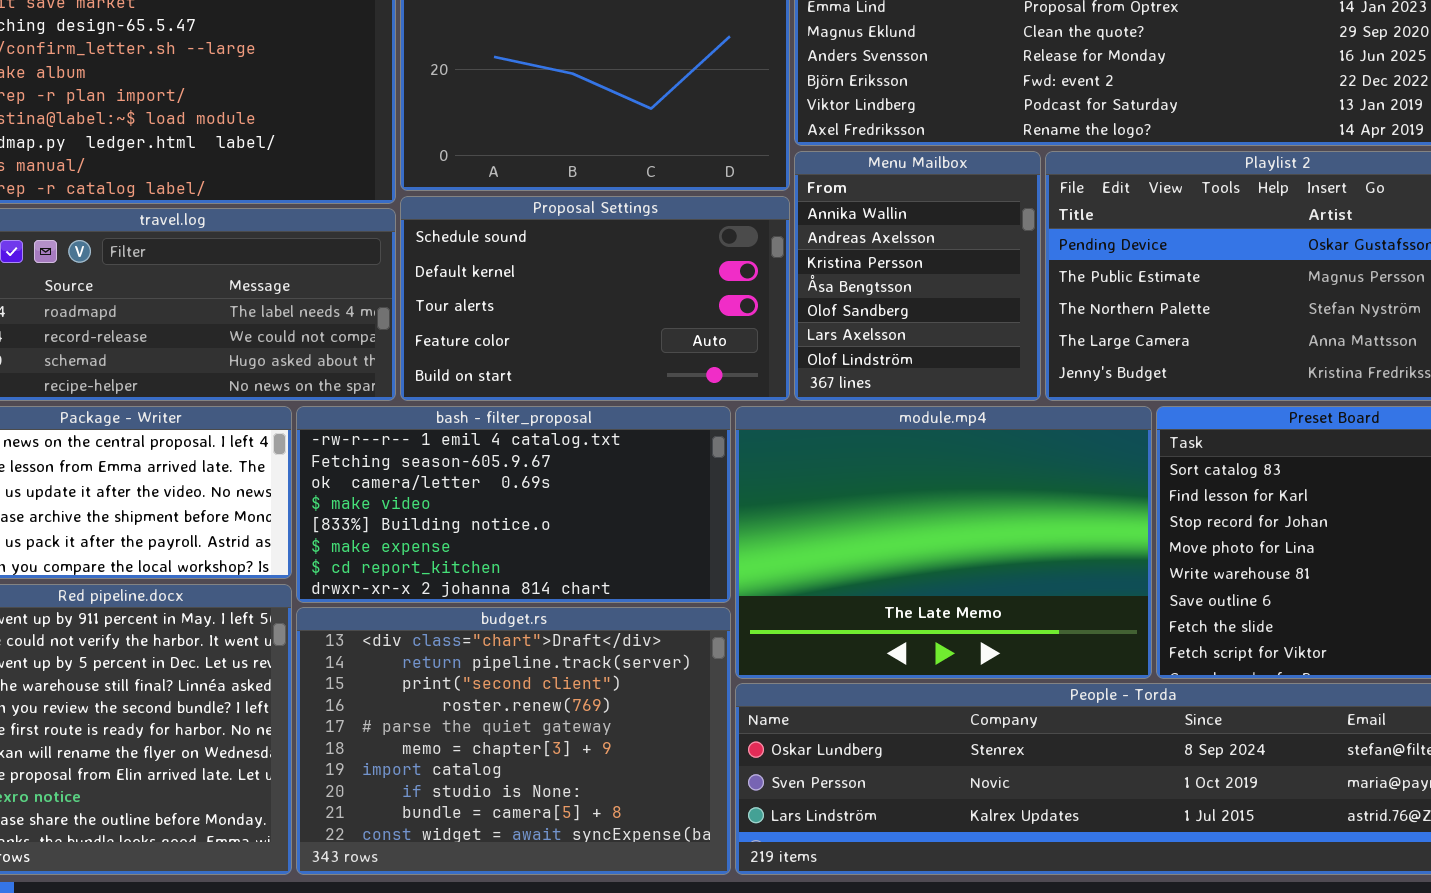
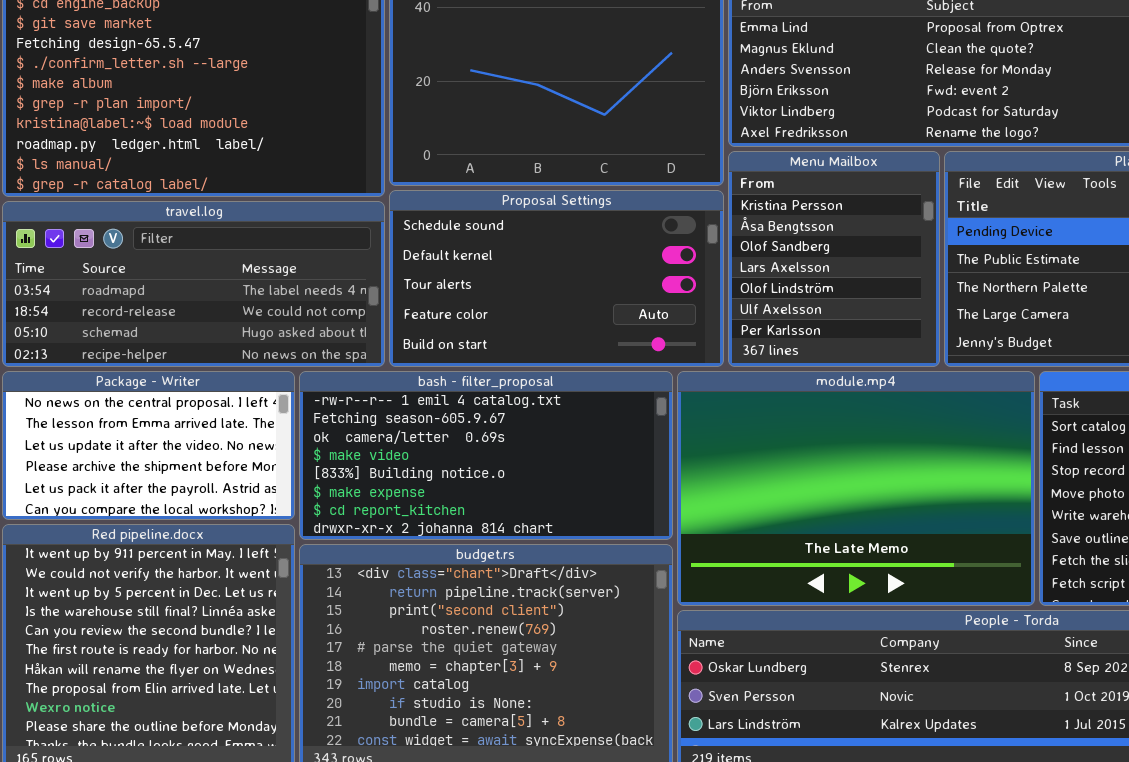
Menu Mailbox: [794,151,1041,401] -> [728,151,940,367], scrolled down 2 rows

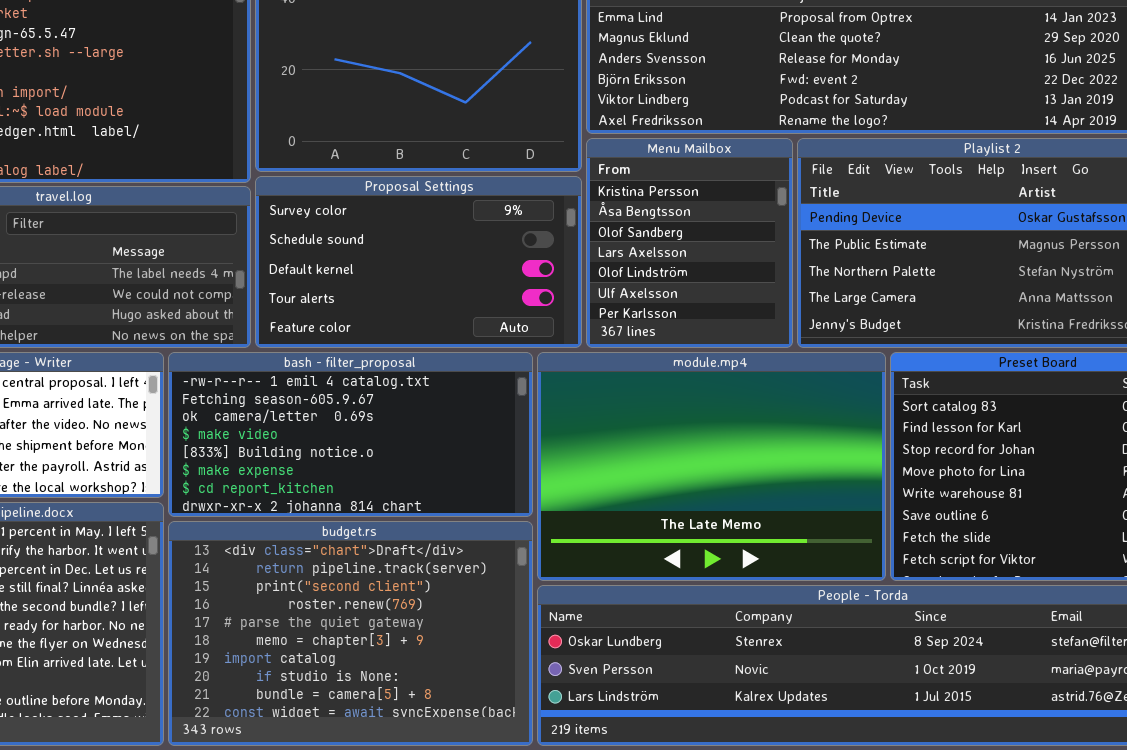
Proposal Settings: [389,190,724,367] -> [255,176,582,348], scrolled up 1 row

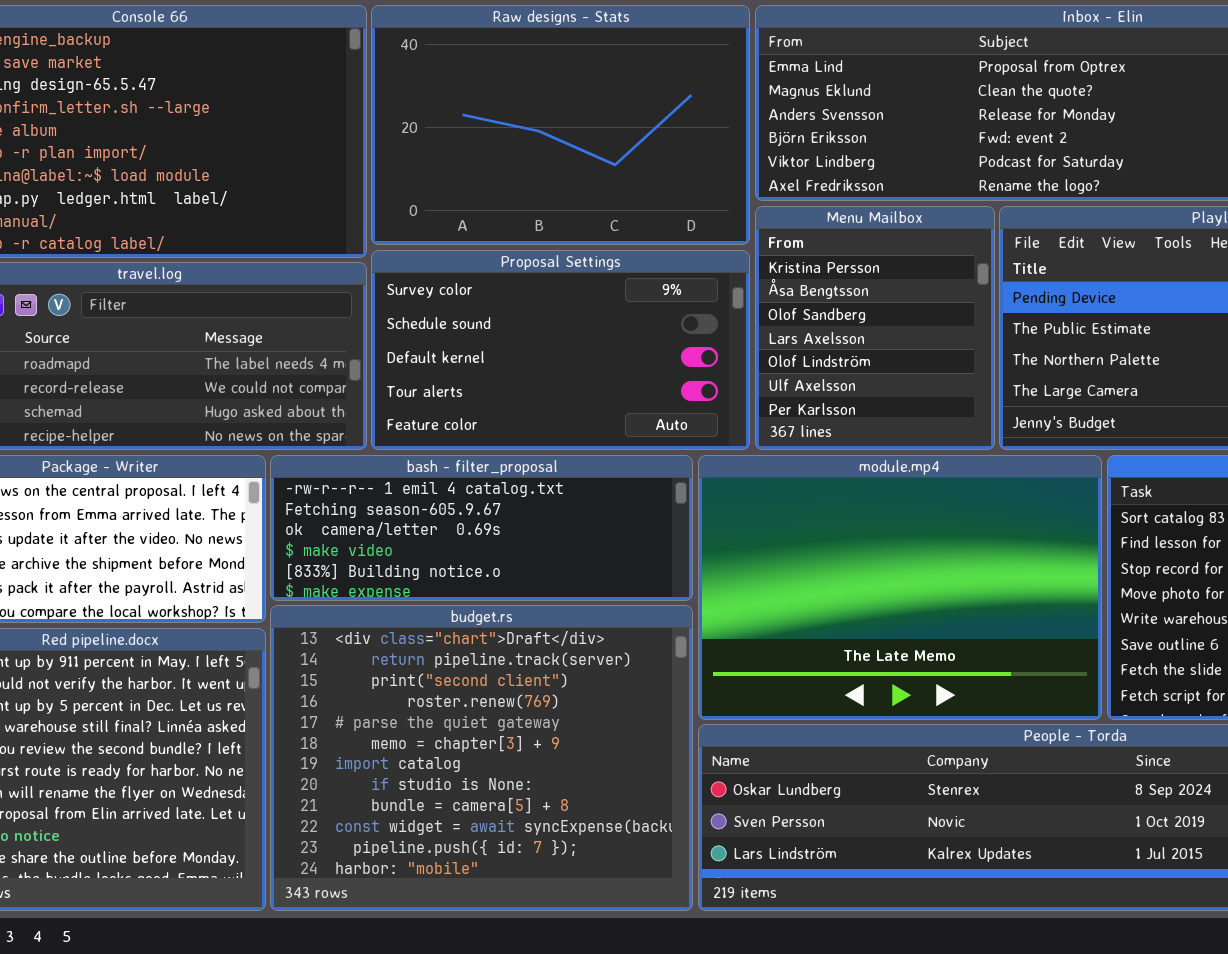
bash - filter_proposal: [168,352,533,517] -> [270,455,693,601], resized
budget.rs: [168,521,533,746] -> [270,605,693,911], resized

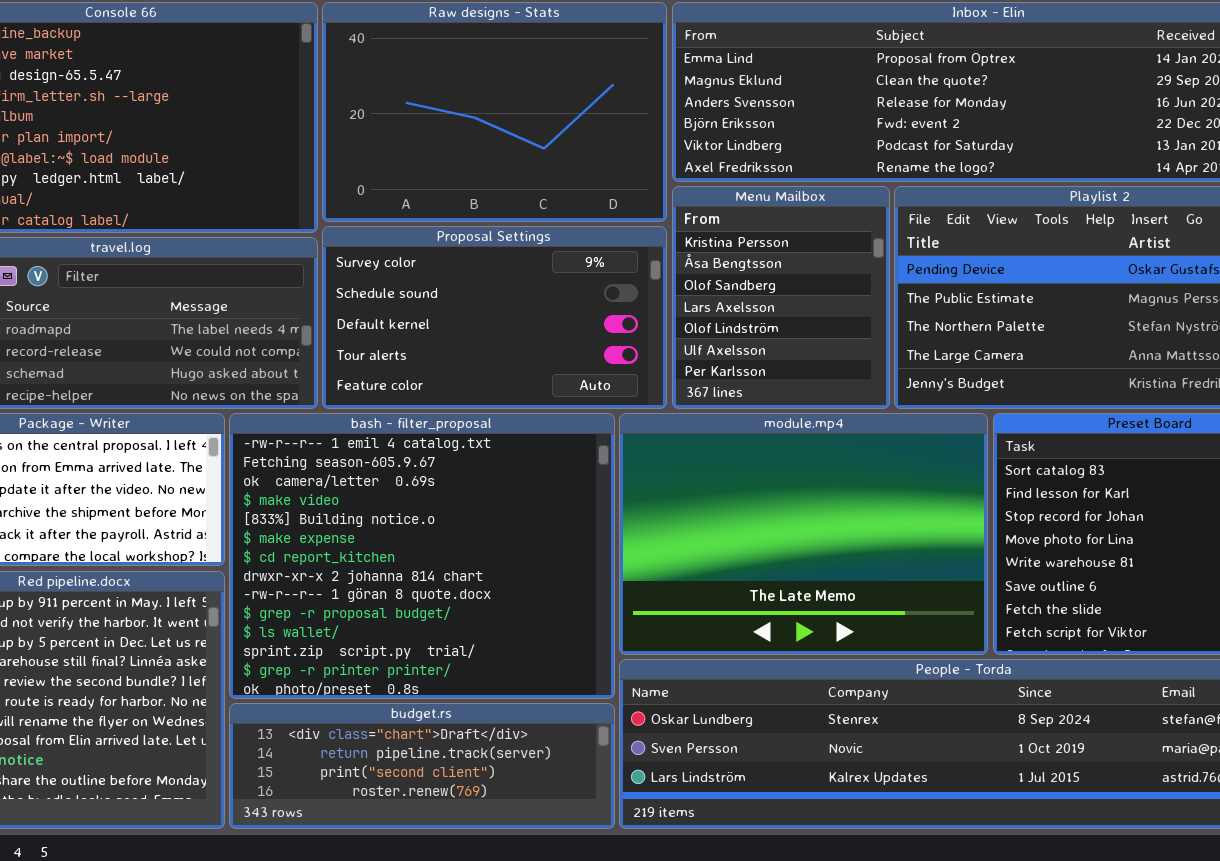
bash - filter_proposal: [270,455,693,601] -> [229,413,615,699], resized
budget.rs: [270,605,693,911] -> [229,703,615,829], resized

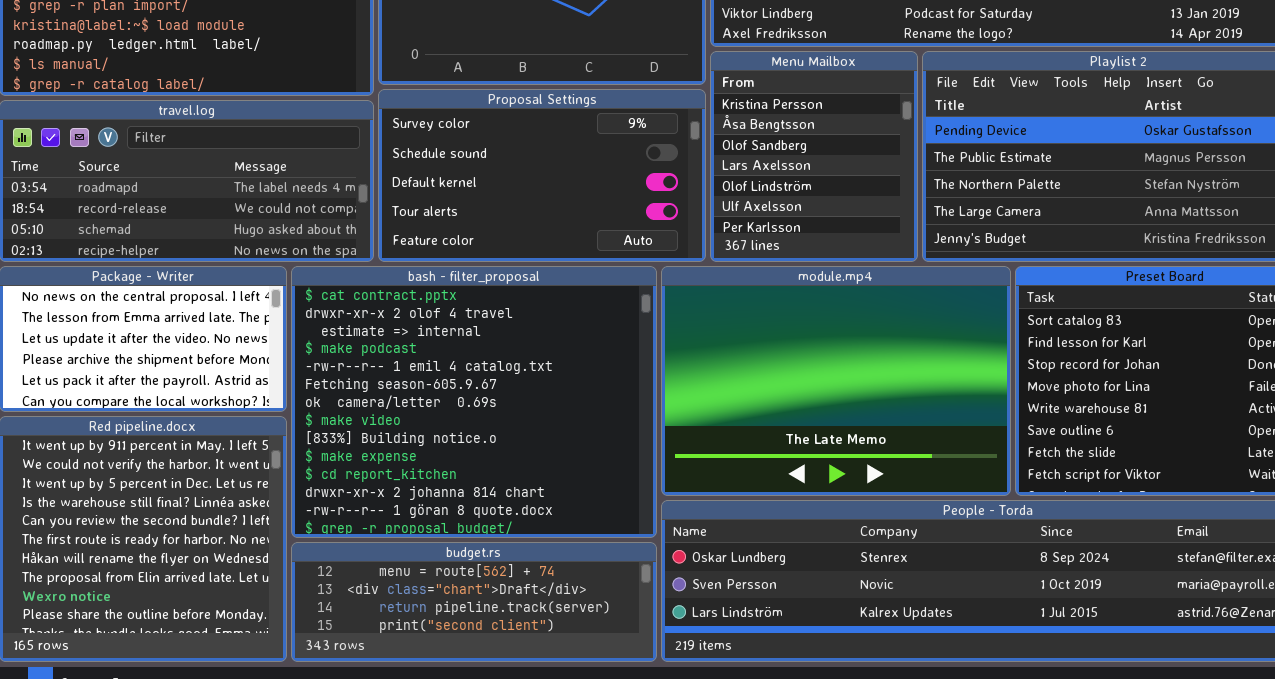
bash - filter_proposal: [229,413,615,699] -> [291,266,657,538], scrolled up 4 rows
budget.rs: [229,703,615,829] -> [291,542,657,662], scrolled up 1 row

